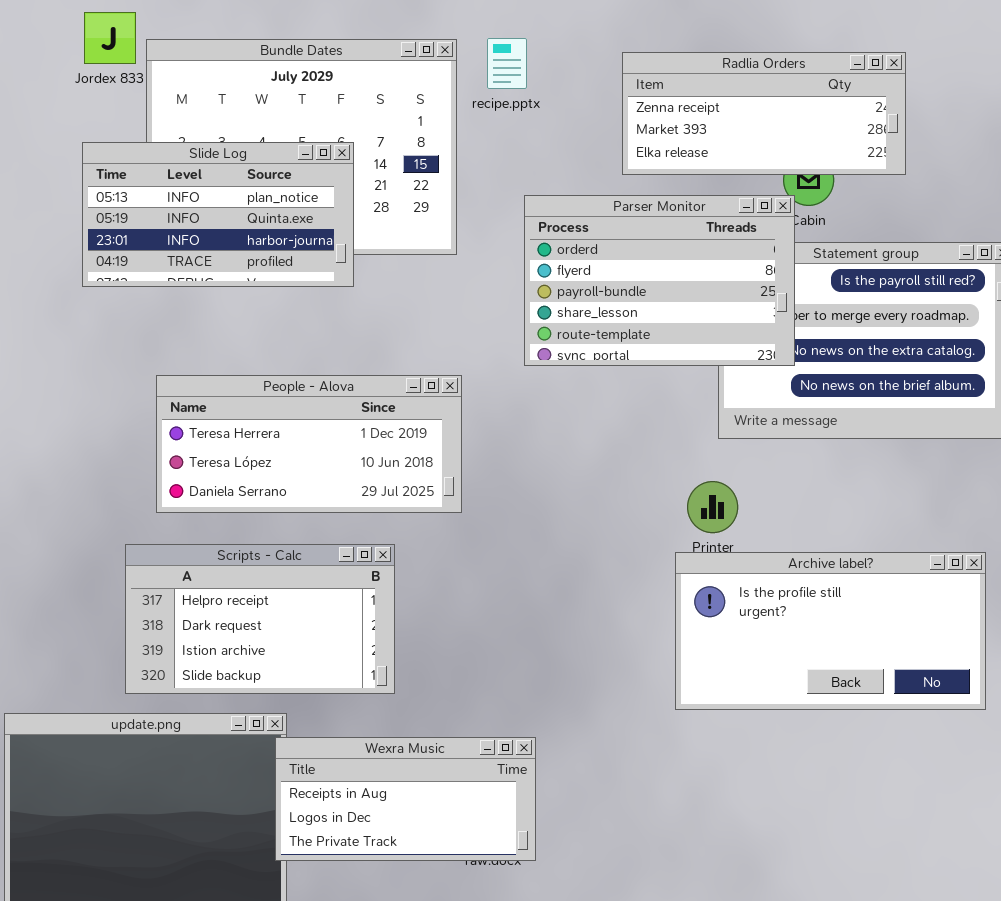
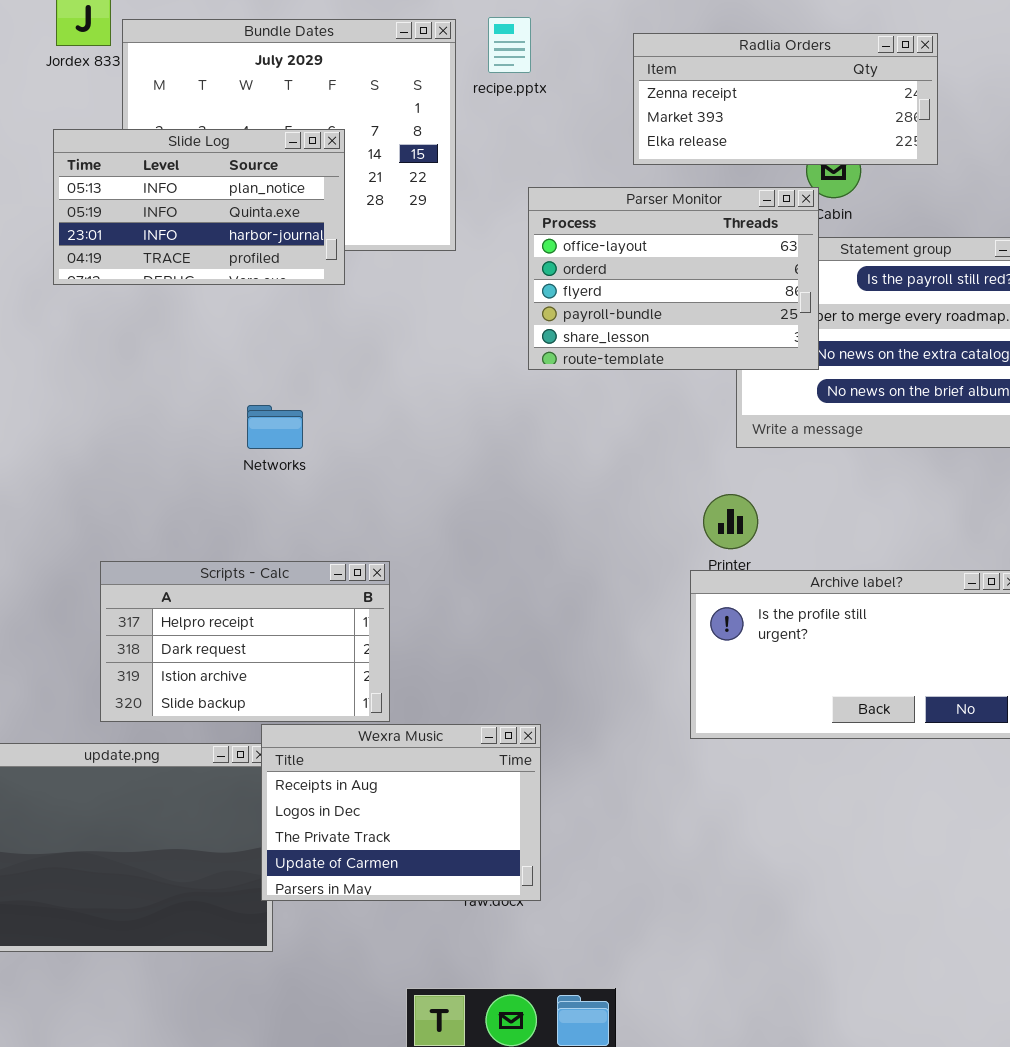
Parser Monitor: [524,195,795,366] -> [528,187,819,370], scrolled up 1 row
People - Alova: [156,375,462,513] -> none, closed
Wexra Music: [275,737,536,861] -> [261,724,541,901], resized

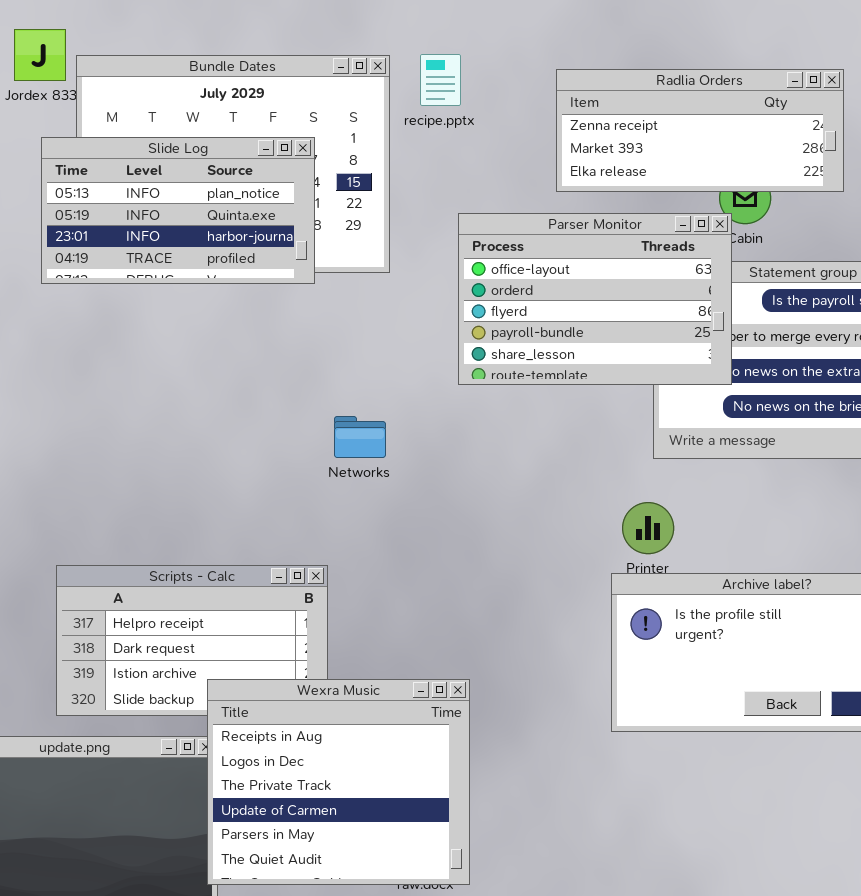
Slide Log: [53,129,345,285] -> [41,137,315,284], moved
Networks: [247,405,303,449] -> [334,416,386,458], moved
Wexra Music: [261,724,541,901] -> [207,679,470,885], resized

